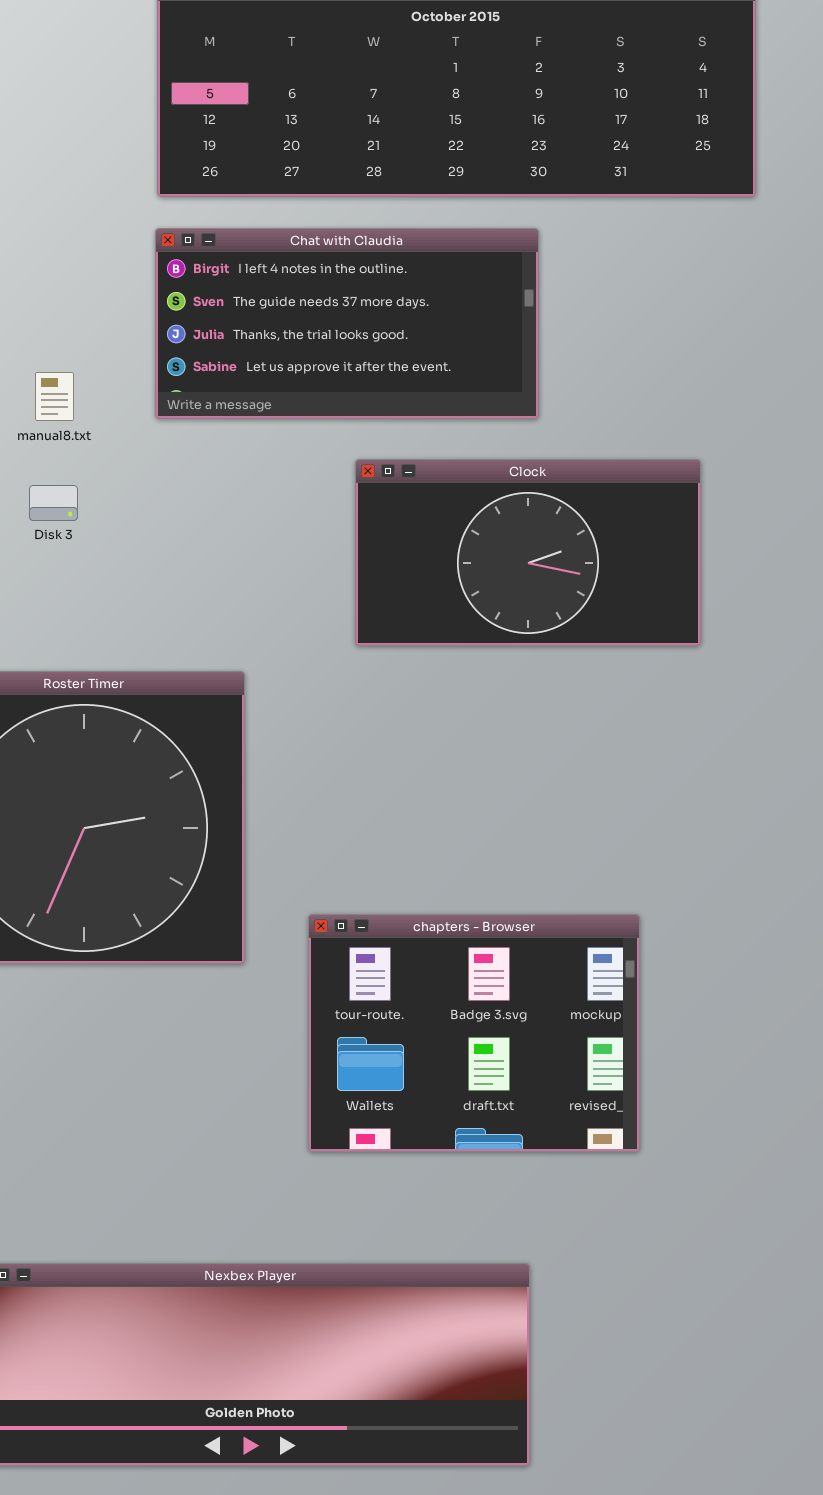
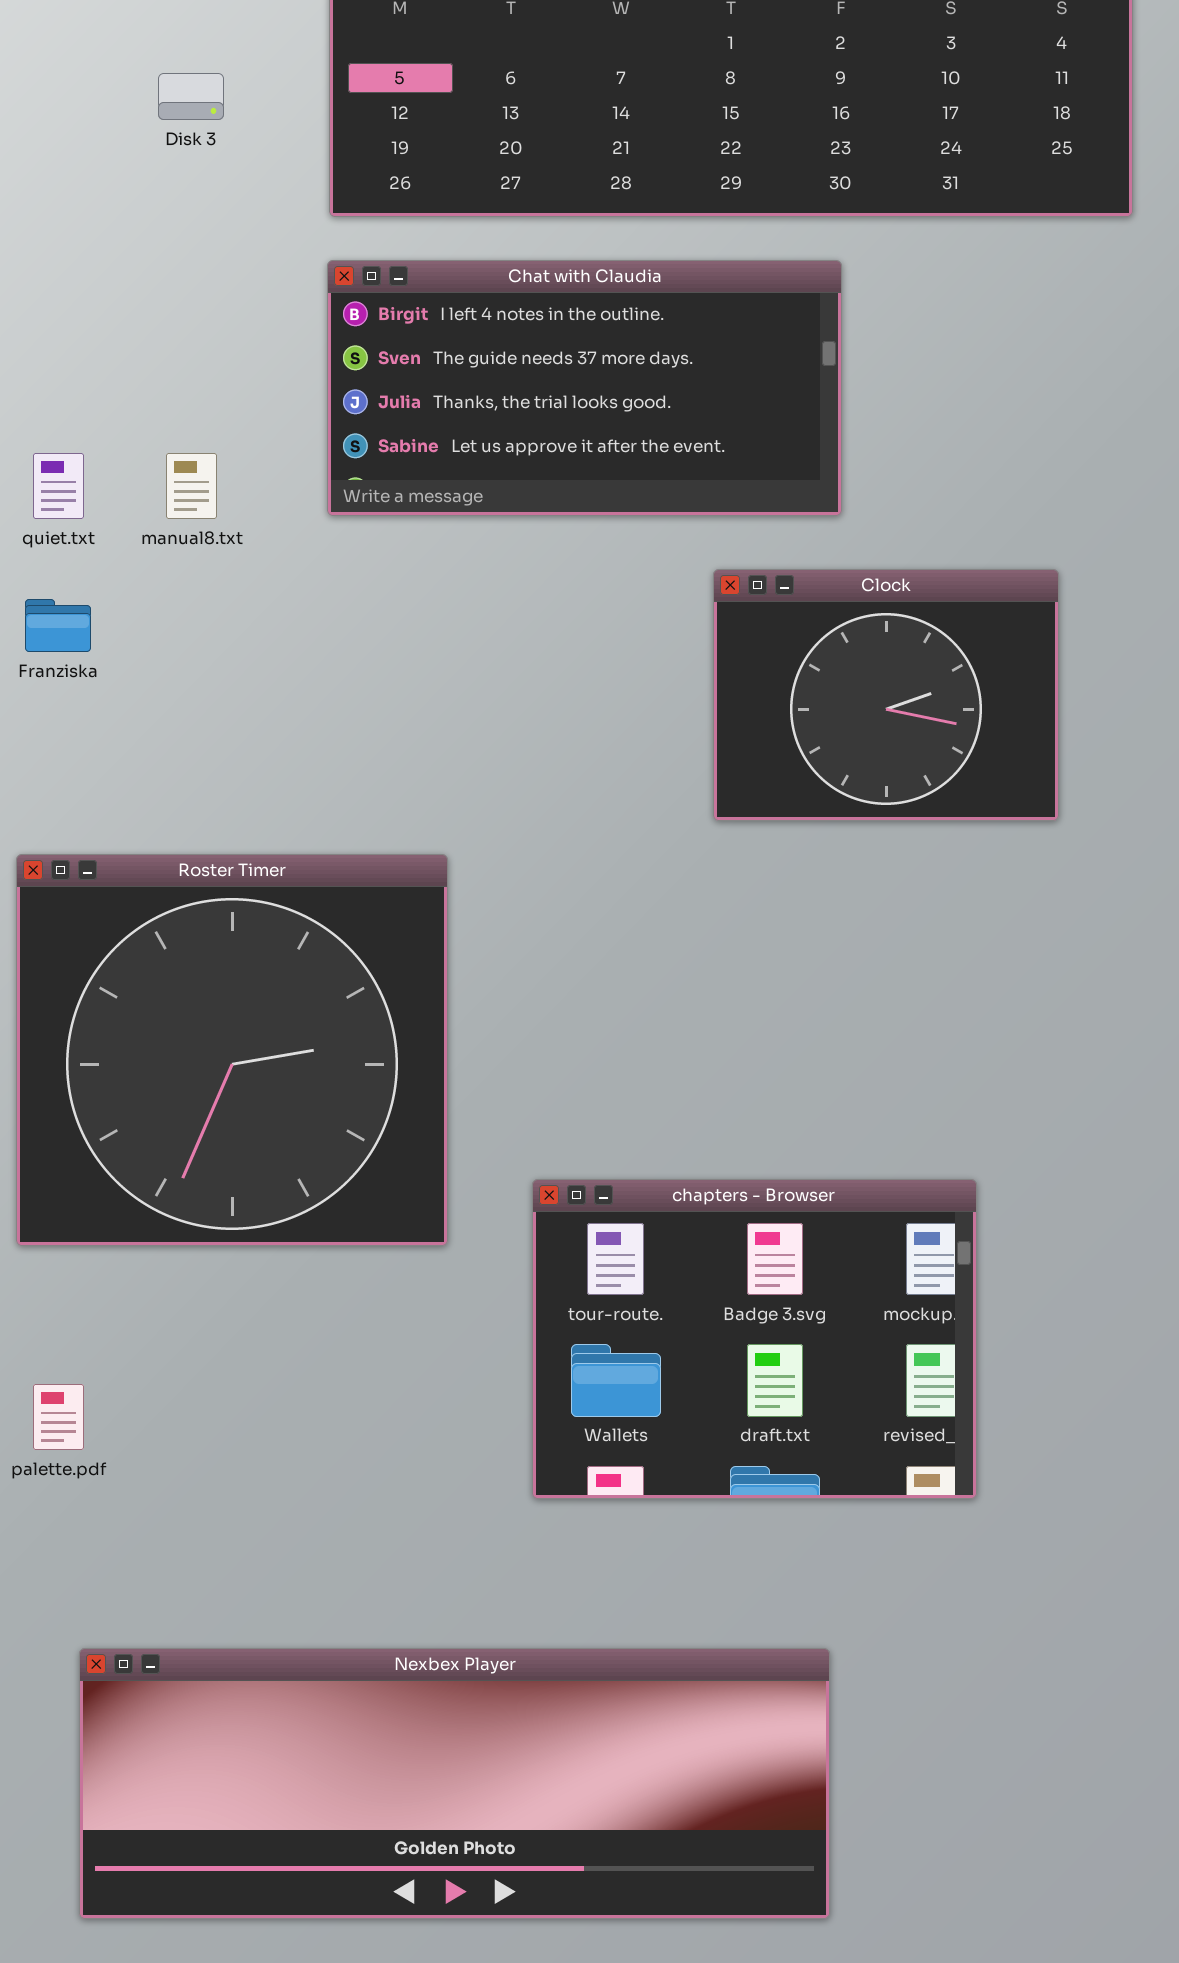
Clock: [355,459,701,646] -> [713,569,1059,821], resized
Disk 3: [29,485,78,521] -> [158,73,224,120], moved

